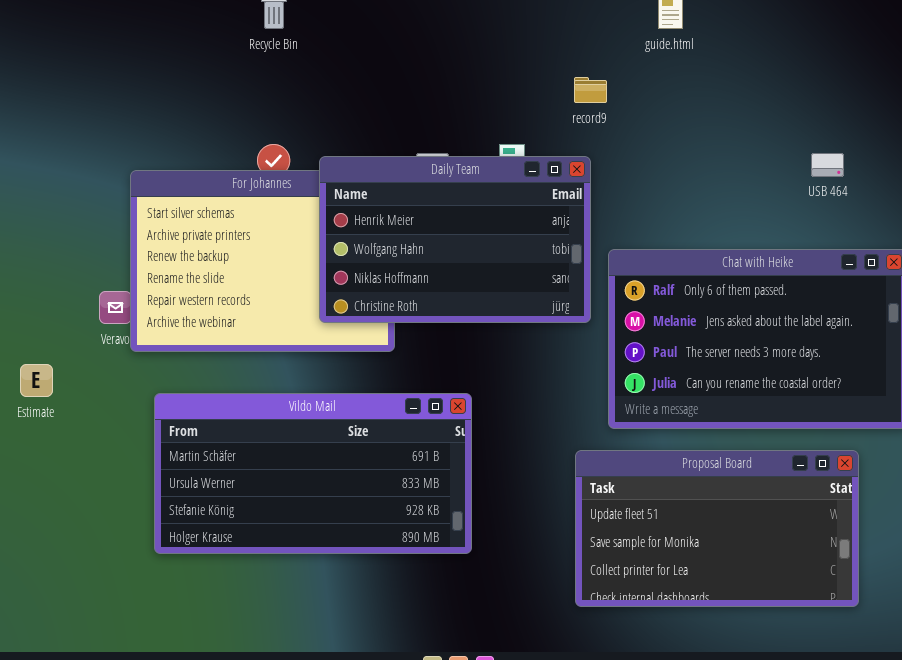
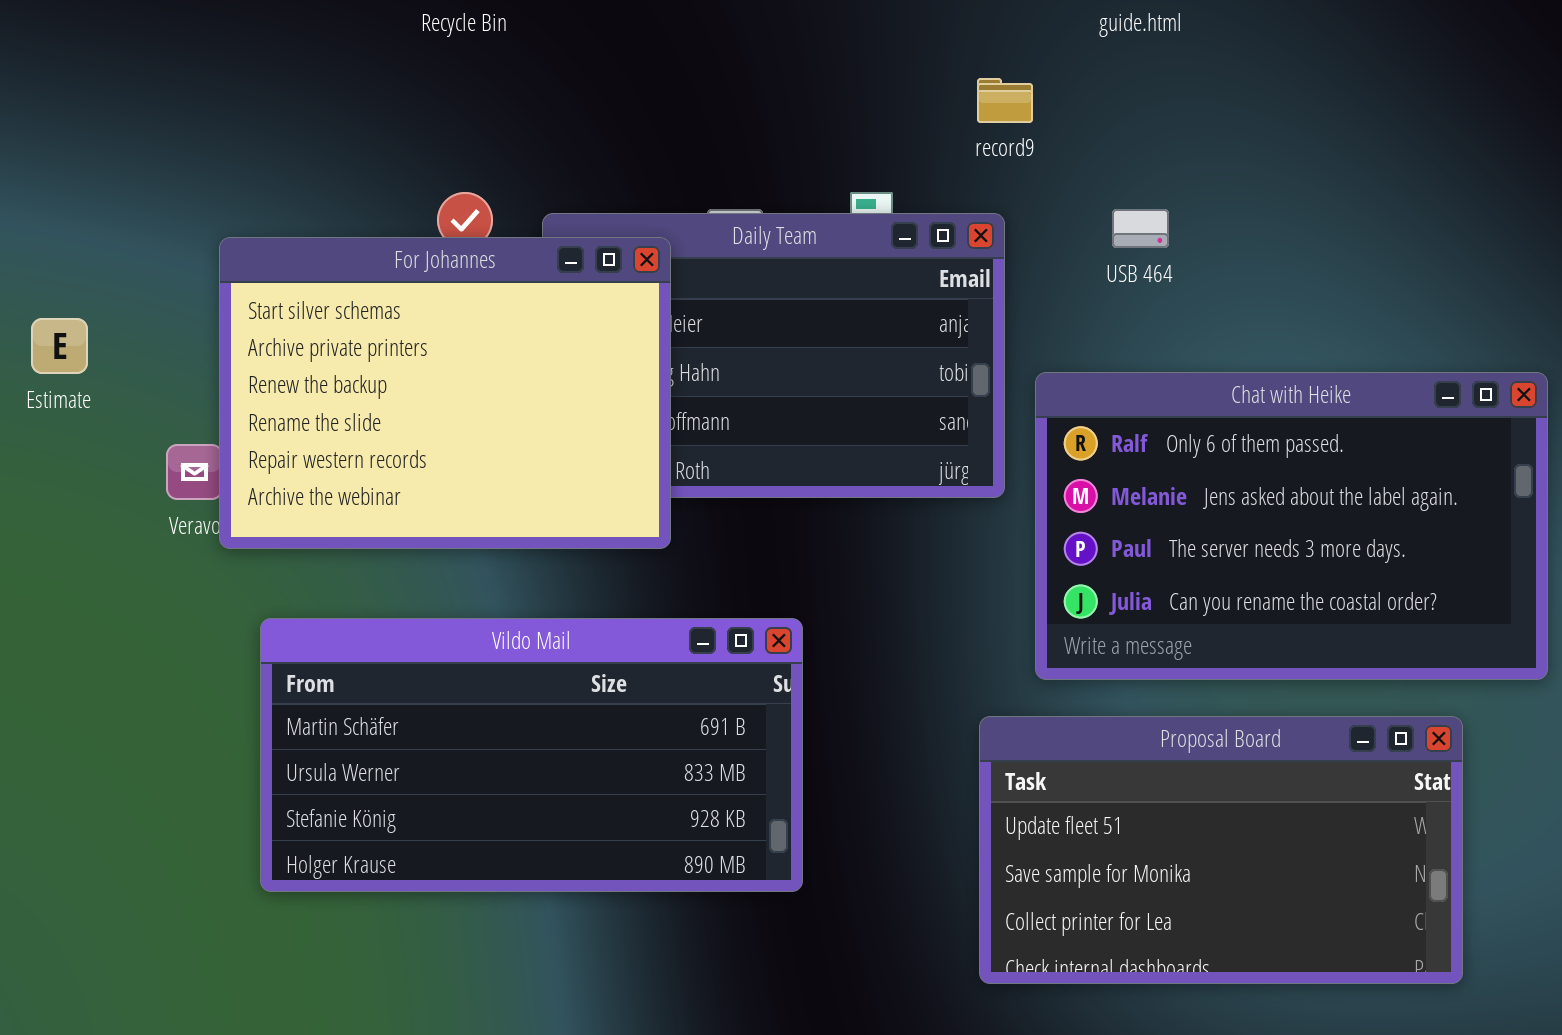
USB 464: [811,153,844,177] -> [1112,209,1169,248], moved
For Johannes: [130,170,395,352] -> [219,237,671,549], raised
Estimate: [20,364,53,397] -> [31,318,88,374], moved

